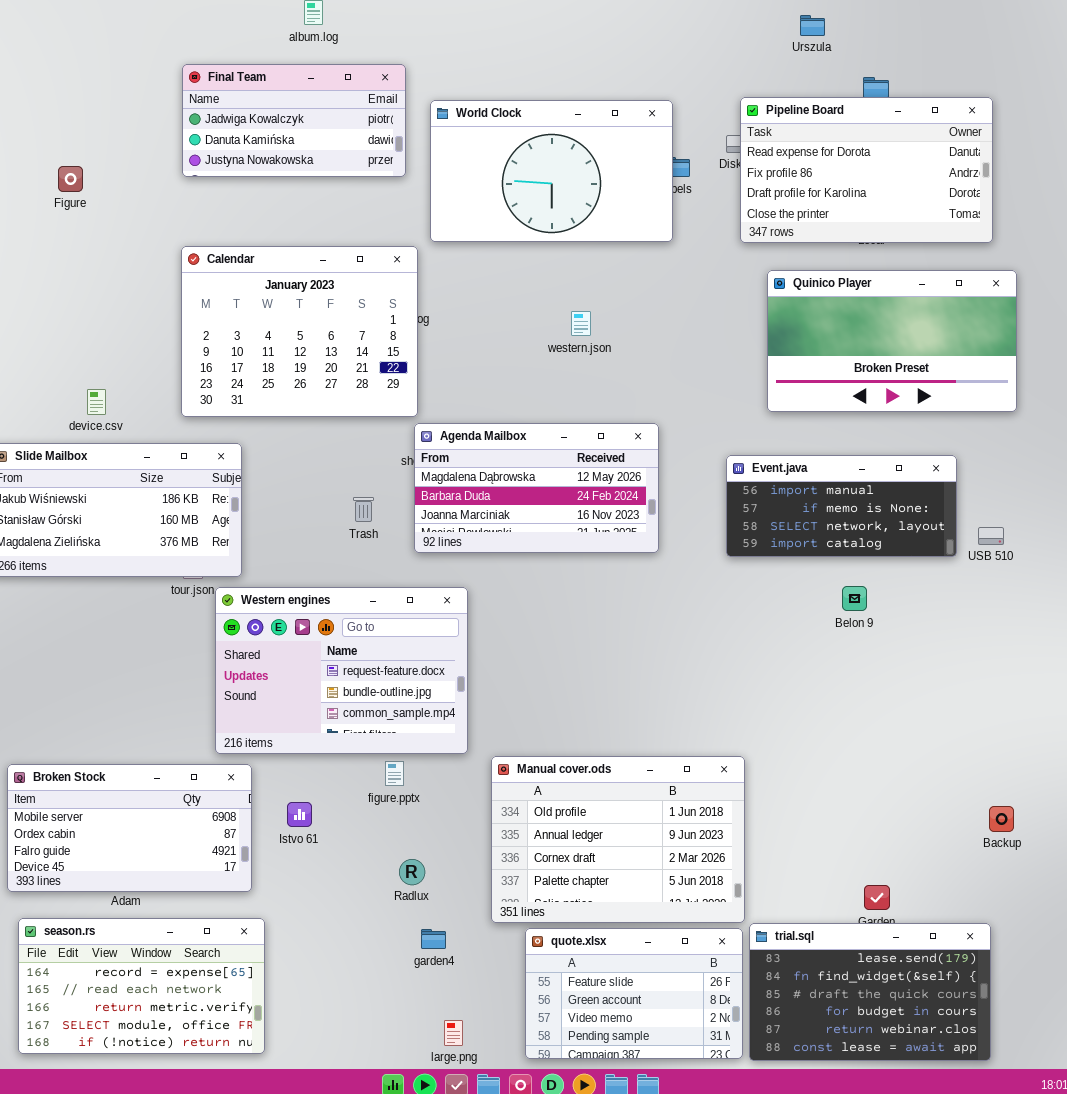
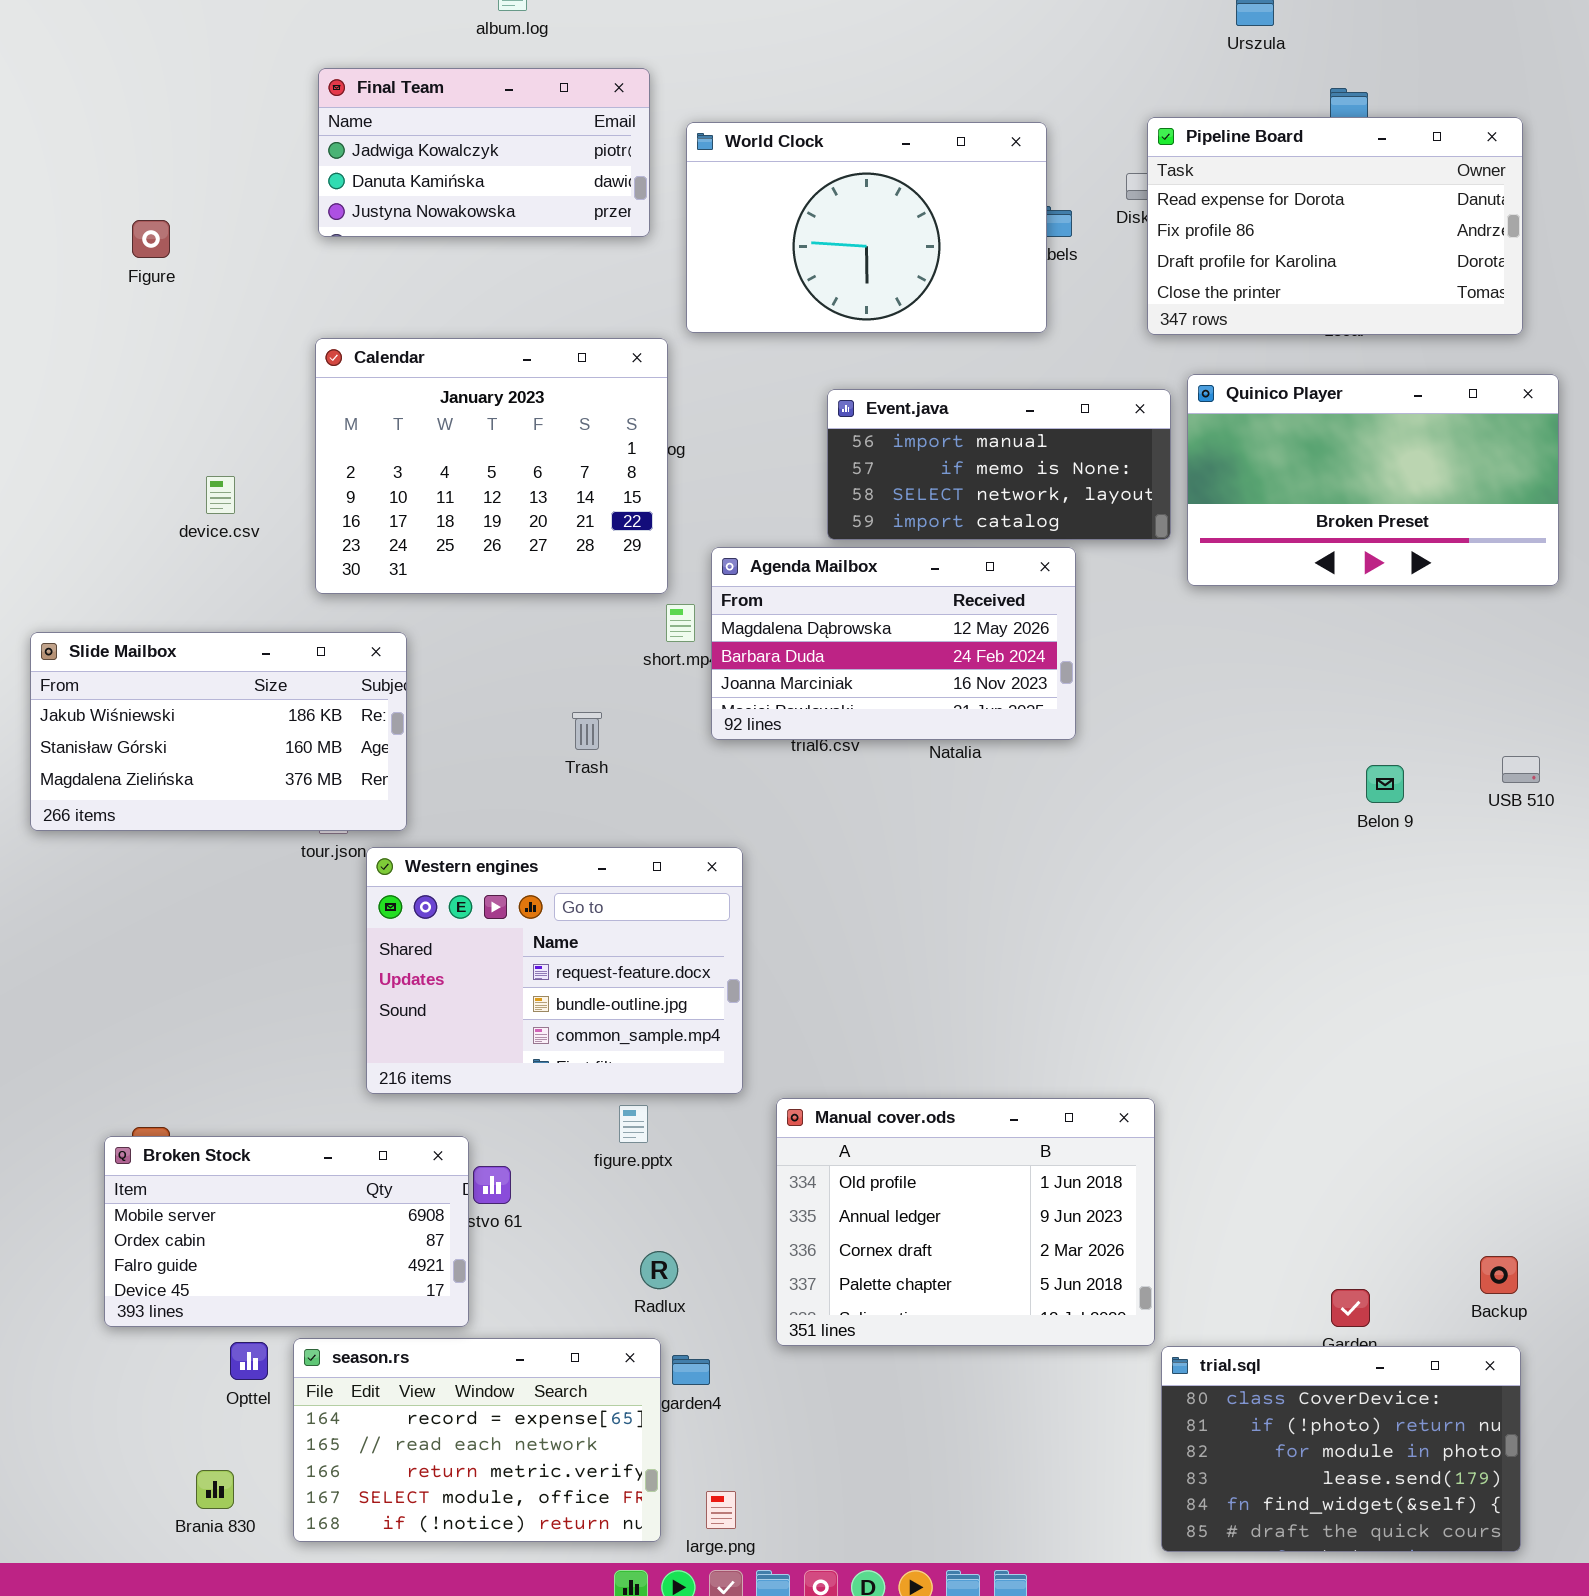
device.csv: [87,389,106,415] -> [206,476,235,514], moved
Agenda Mailbox: [414,423,659,553] -> [711,547,1076,740], moved
Event.java: [726,455,957,557] -> [827,389,1171,540], moved
Belon 9: [842,586,867,611] -> [1366,765,1404,803], moved
Broken Stock: [7,764,252,892] -> [104,1136,469,1327], moved
Backup: [989,806,1014,832] -> [1480,1256,1518,1294], moved
season.rs: [18,918,265,1054] -> [293,1338,661,1542], moved
trial.sql: [749,923,991,1061] -> [1161,1346,1521,1552], scrolled up 3 rows
quote.xlsx: [525,928,743,1059] -> none, closed

